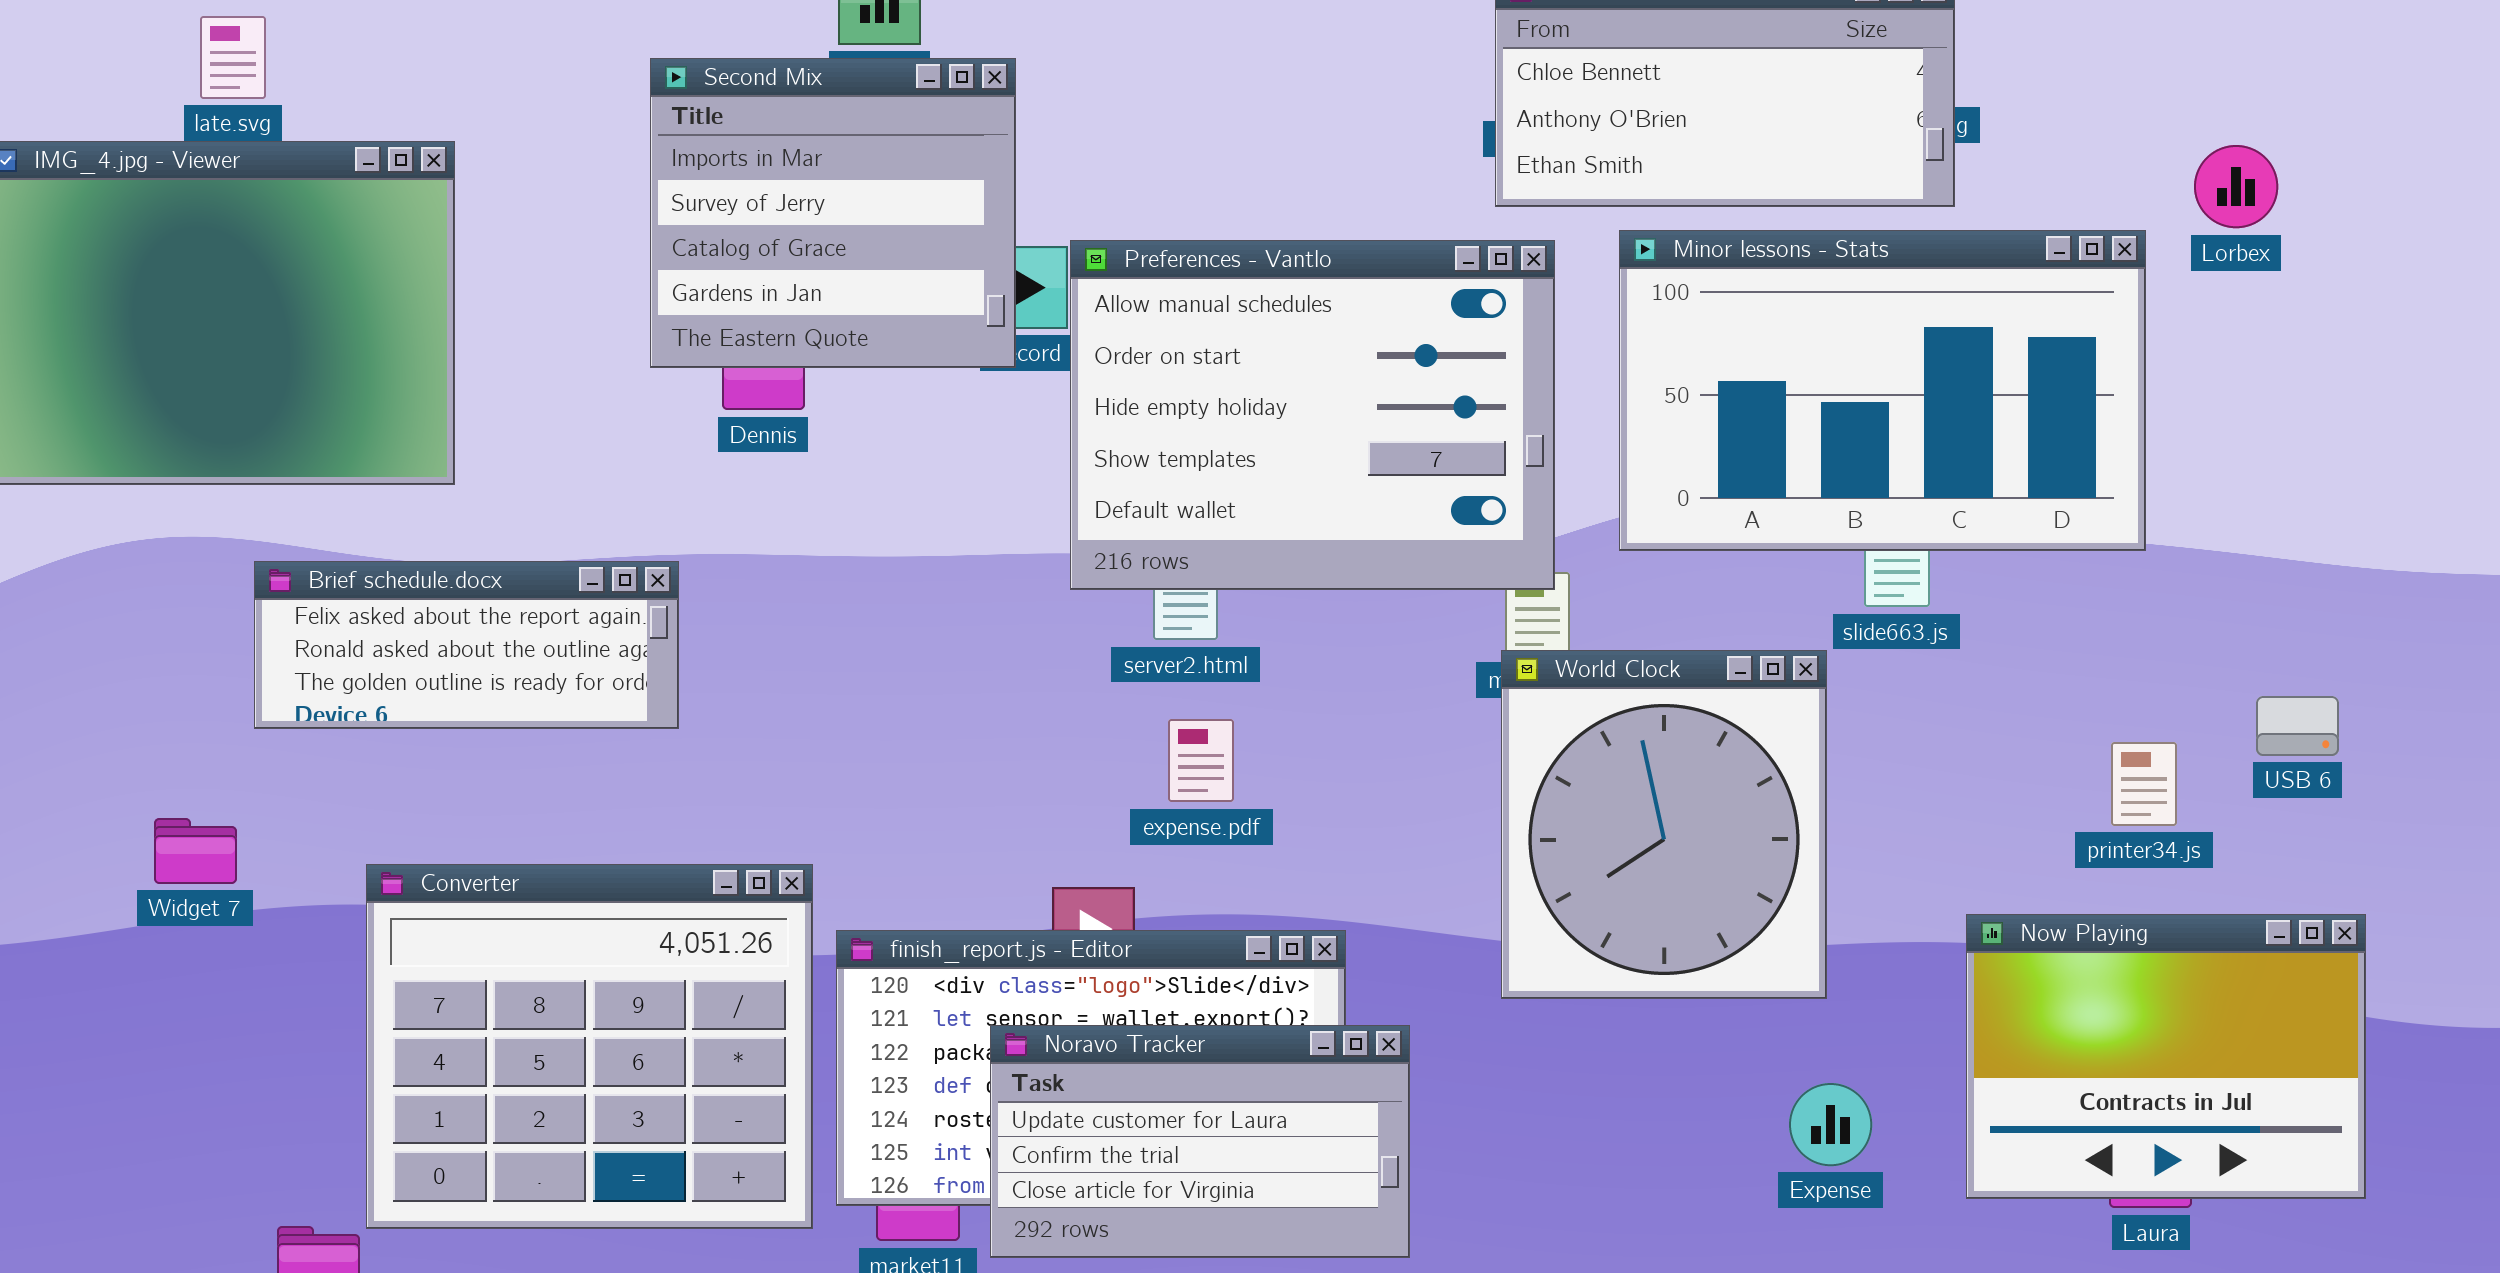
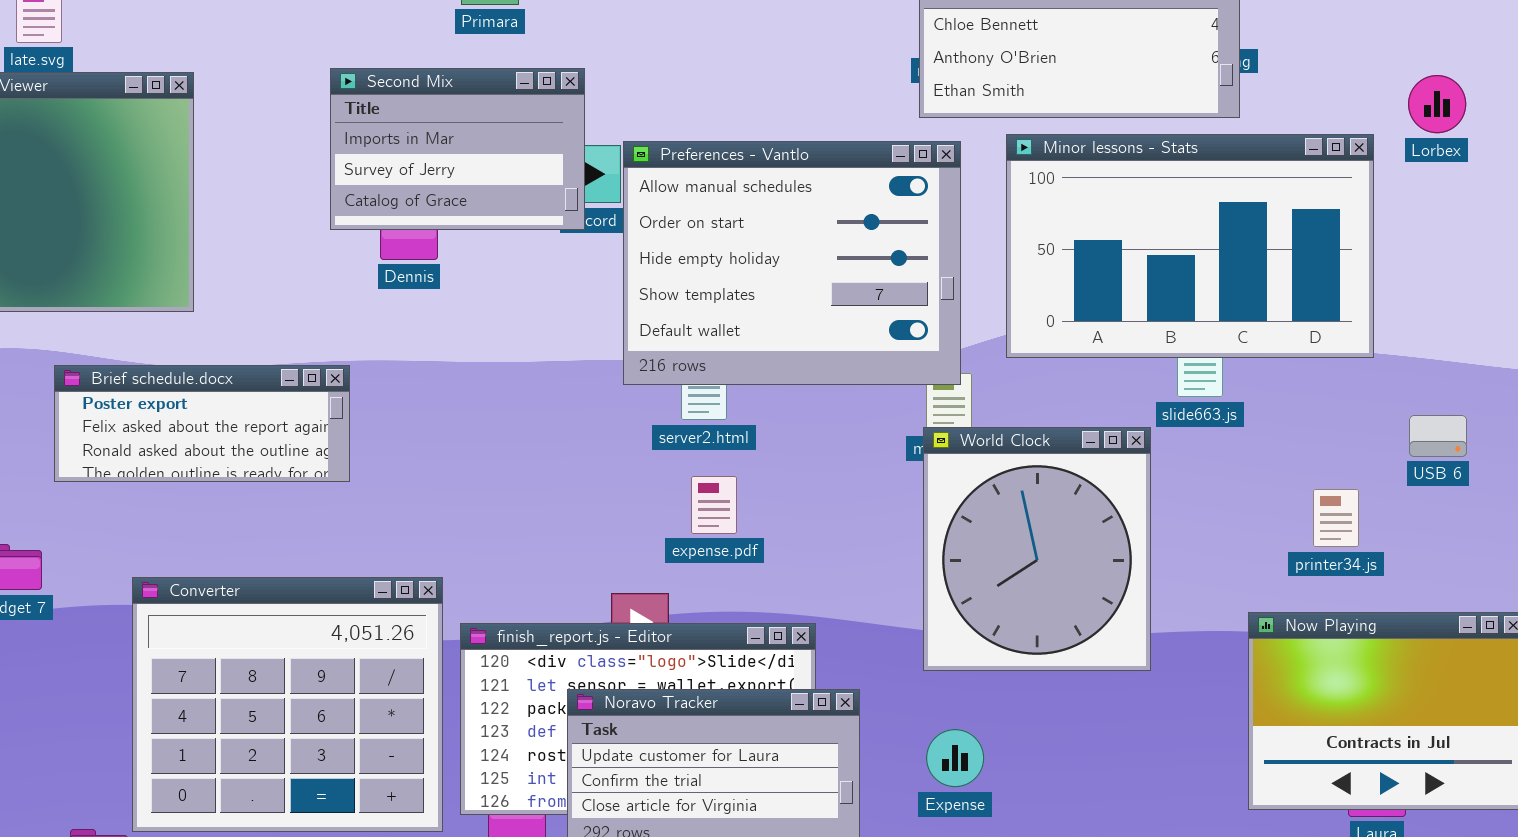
Second Mix: [650,58,1016,368] -> [330,68,585,230], resized
Brief schedule.docx: [254,561,679,729] -> [54,365,350,482], scrolled up 1 row
USB 6: [2256,696,2339,756] -> [1409,415,1467,457], moved
printer34.js: [2111,742,2177,826] -> [1313,489,1359,547], moved
Expense: [1789,1083,1872,1166] -> [926,729,984,787], moved

